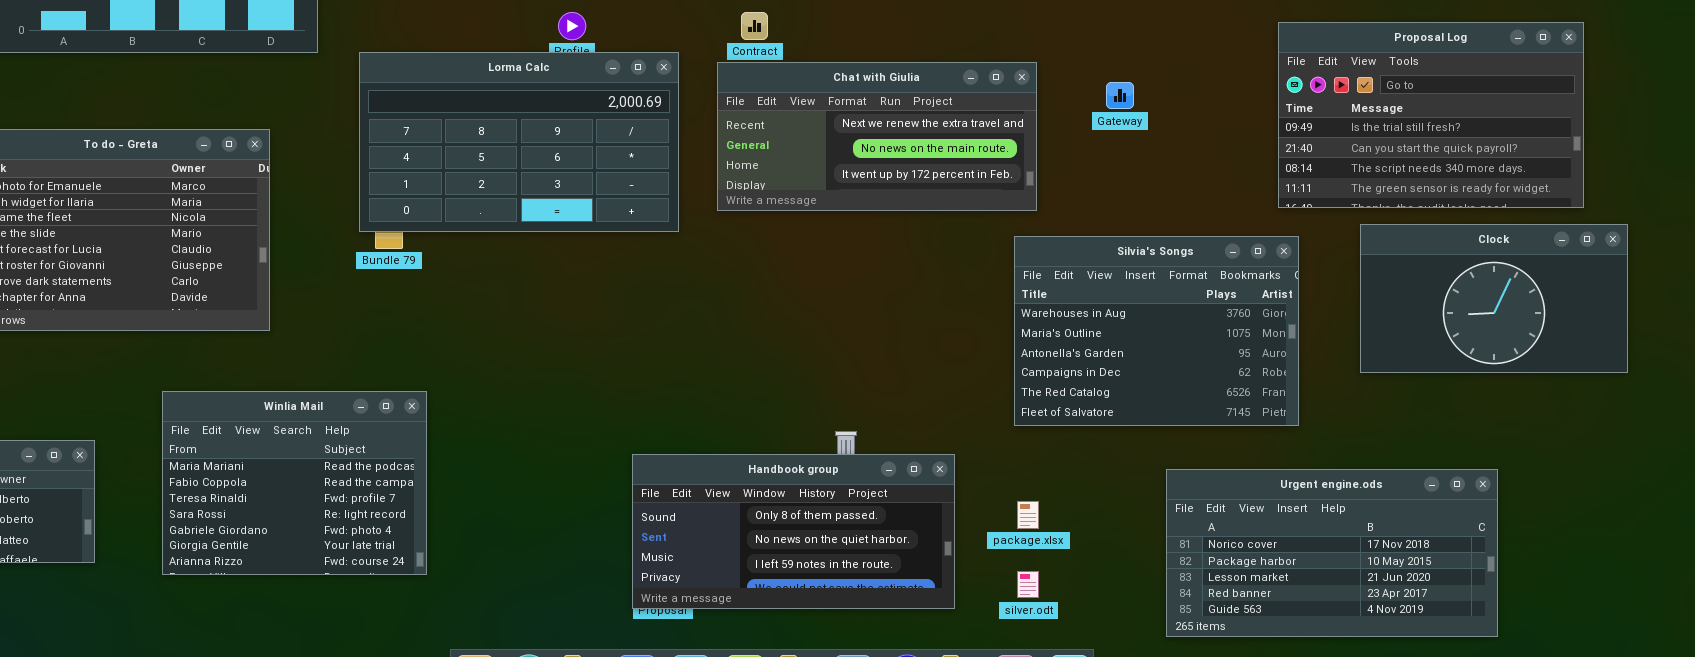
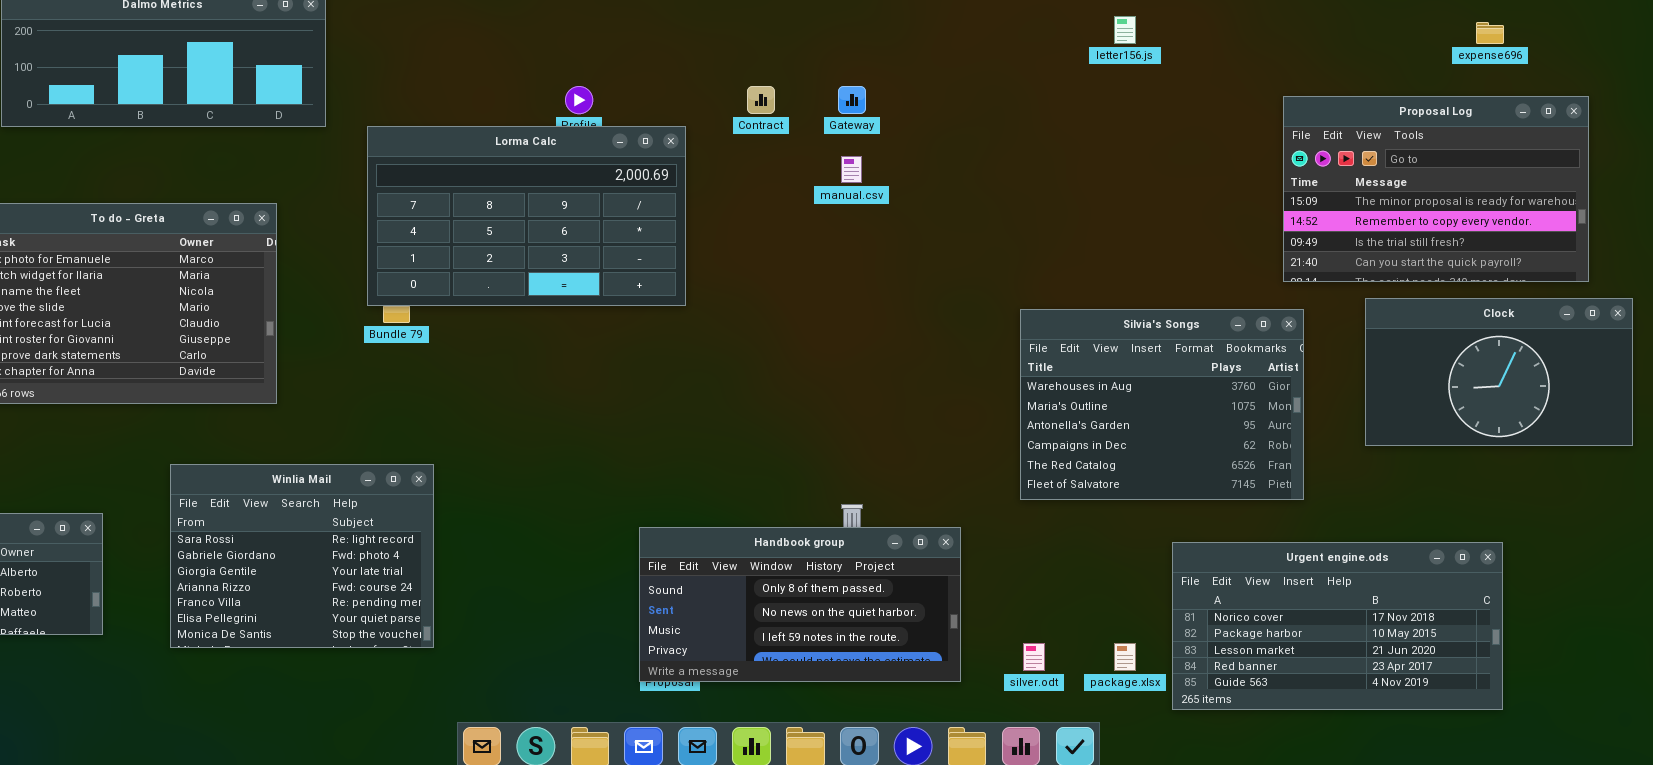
Proposal Log: [1278,22,1584,208] -> [1283,96,1589,282], scrolled up 2 rows
Chat with Giulia: [717,62,1037,211] -> none, closed
Gateway: [1106,82,1134,109] -> [838,86,866,114], moved
Winlia Mail: [162,391,427,575] -> [170,464,434,648], scrolled down 3 rows
package.xlsx: [1017,501,1039,529] -> [1114,643,1136,671], moved

